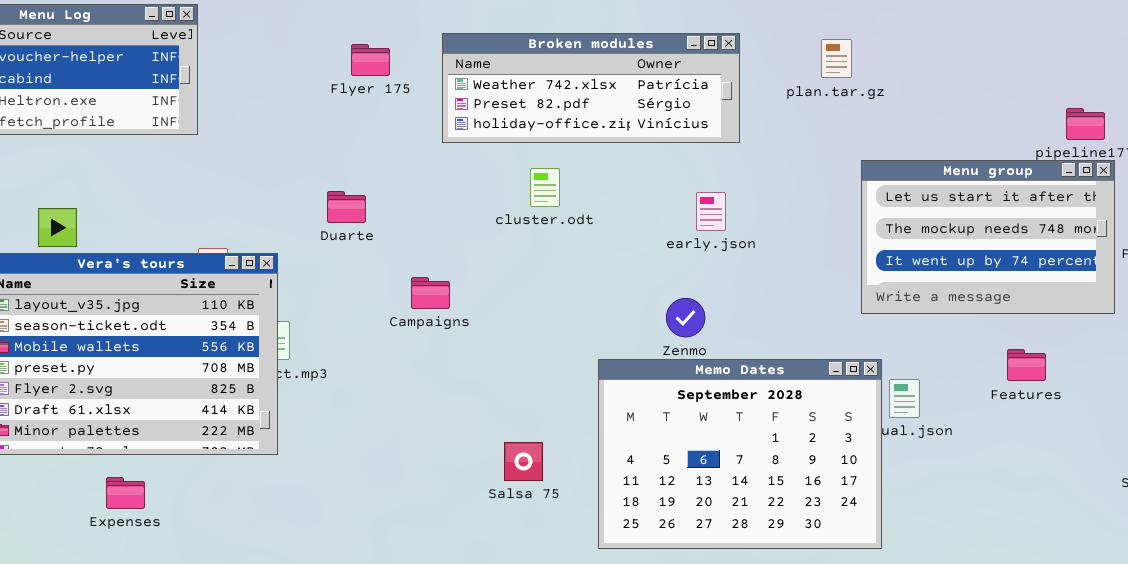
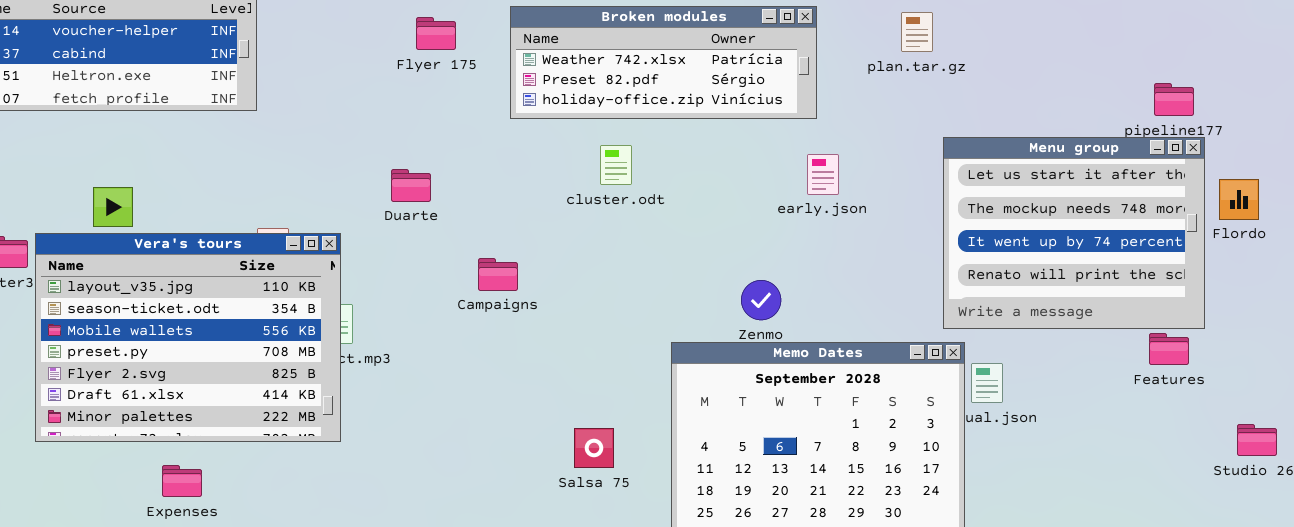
Menu group: [861,160,1115,314] -> [943,137,1205,329], resized
early.json: [696,192,726,231] -> [807,154,839,195], moved
Features: [1007,349,1046,381] -> [1149,333,1189,365], moved

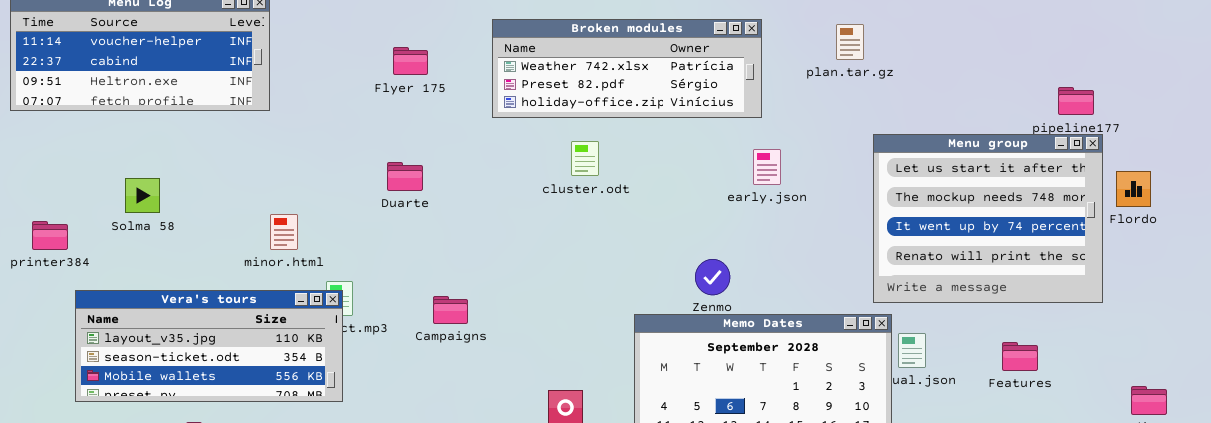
Flyer 175: [416,17,456,50] -> [393,47,428,75], moved
Vera's tours: [35,233,341,442] -> [75,290,343,402], resized
Campaigns: [478,258,518,291] -> [433,296,468,324], moved
Features: [1149,333,1189,365] -> [1002,342,1038,371], moved

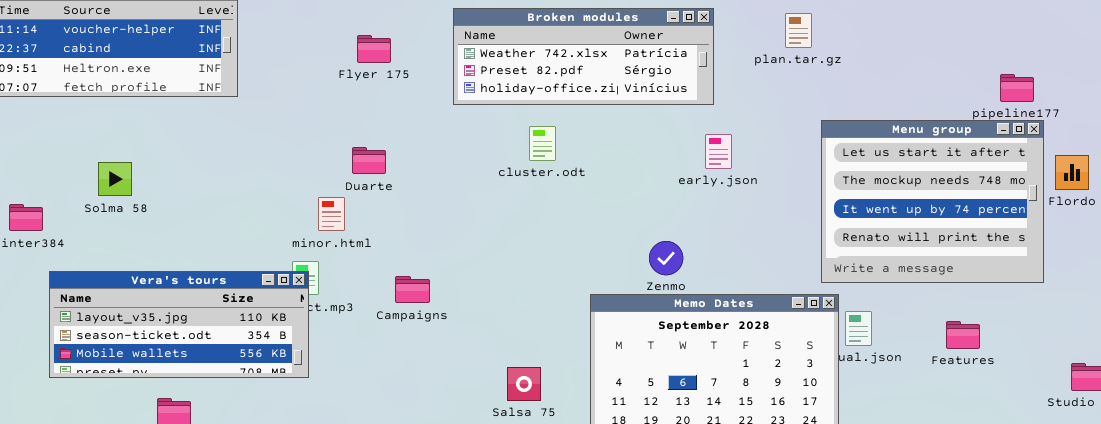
minor.html: [270,214,298,250] -> [318,197,345,231], moved

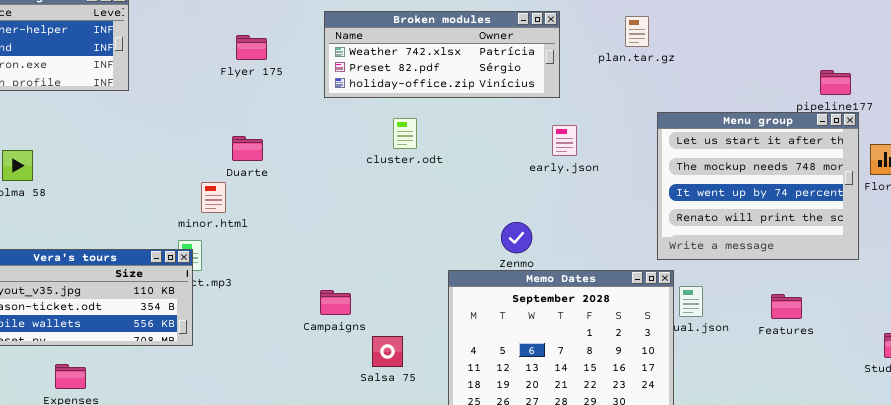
Campaigns: [395,276,430,303] -> [320,290,351,315], moved

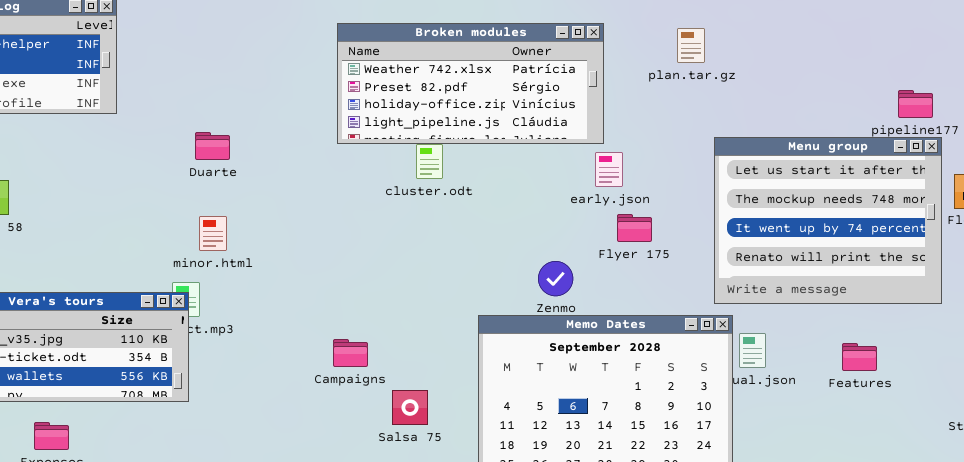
Broken modules: [324,11,560,98] -> [337,23,604,144], resized
Flyer 175: [236,35,267,60] -> [617,214,652,242], moved
Duarte: [232,136,263,161] -> [195,132,230,160], moved

